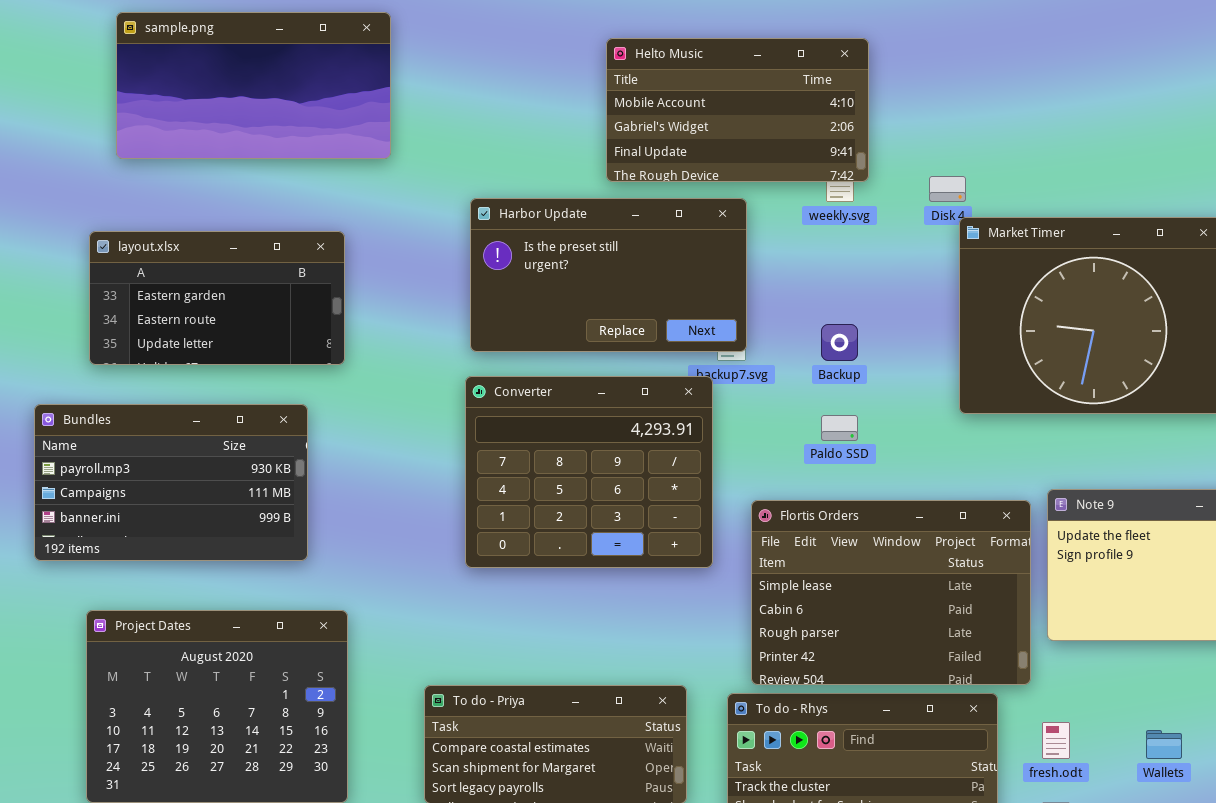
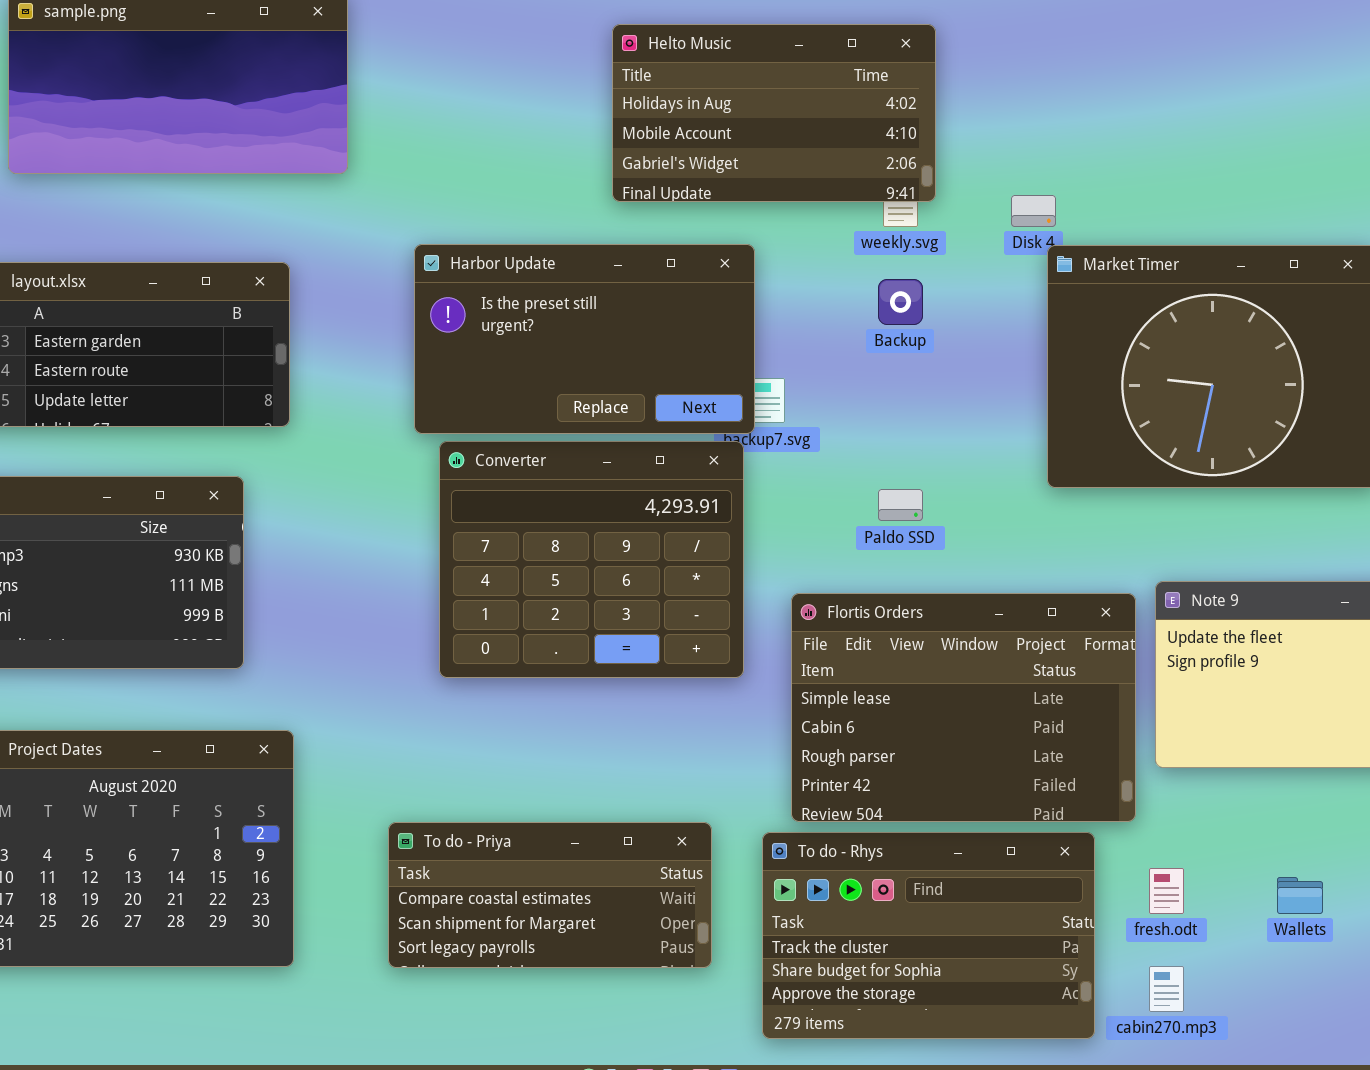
Helto Music: [606,38,869,182] -> [612,24,936,202], scrolled up 1 row
Harbor Update: [470,198,747,352] -> [414,244,755,434], moved
Backup: [821,324,858,361] -> [878,279,923,325], moved

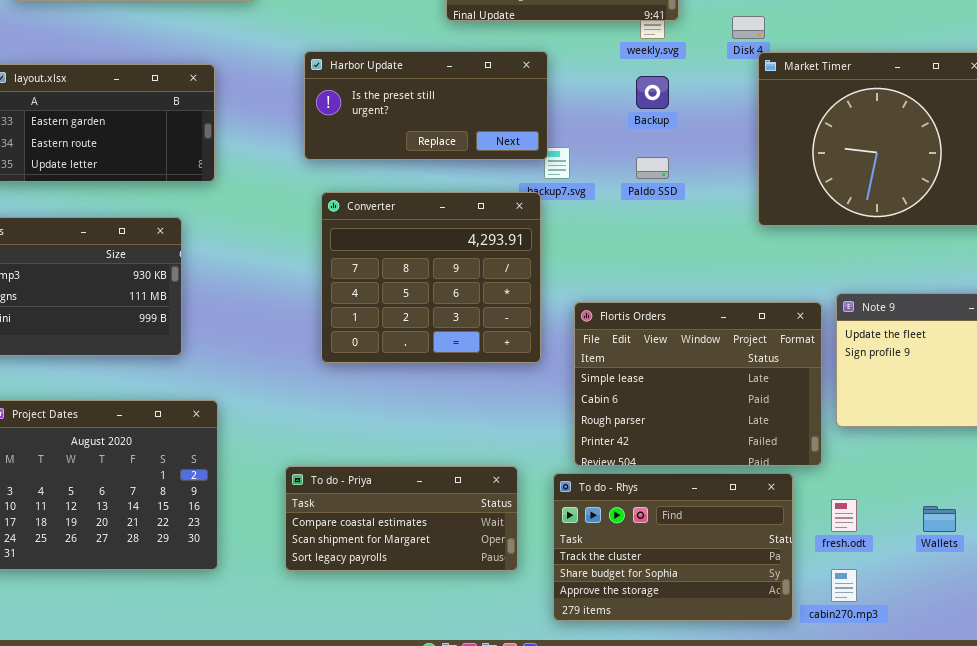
Harbor Update: [414,244,755,434] -> [304,51,548,160], resized
Paldo SSD: [878,489,923,521] -> [636,157,669,179], moved

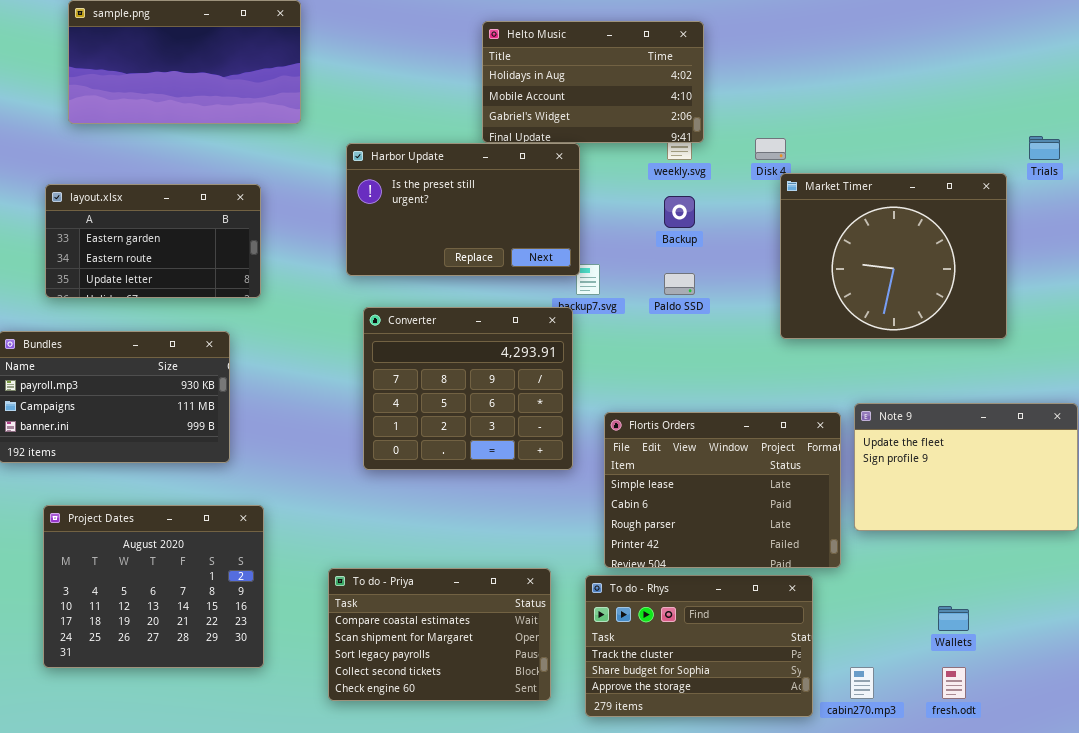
Harbor Update: [304,51,548,160] -> [346,143,580,276], resized
To do - Priya: [285,466,518,571] -> [328,568,551,701], resized
fresh.odt: [831,499,857,532] -> [942,667,966,699], moved

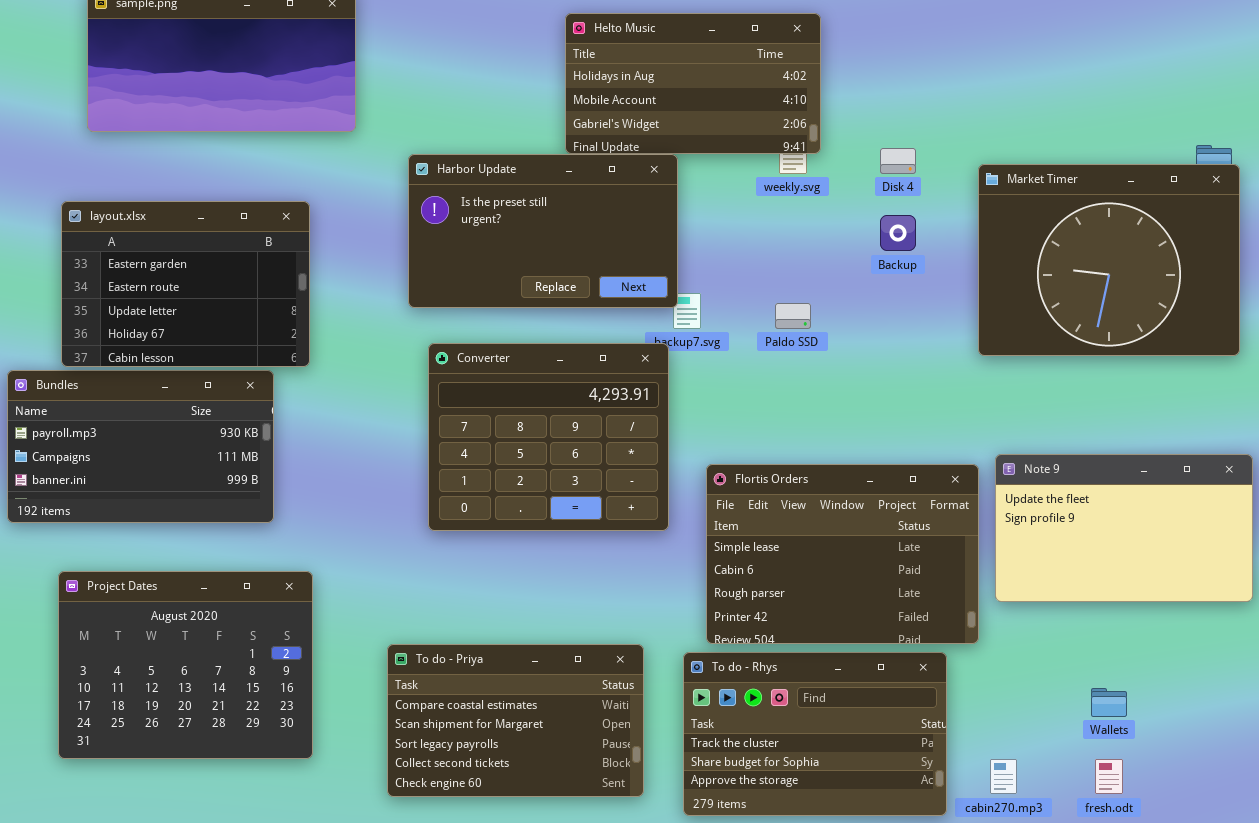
Market Timer: [780,173,1007,339] -> [978,164,1240,356], moved
layout.xlsx: [45,184,261,298] -> [61,201,310,367], resized
Backup: [664,196,695,228] -> [880,215,916,251], moved

